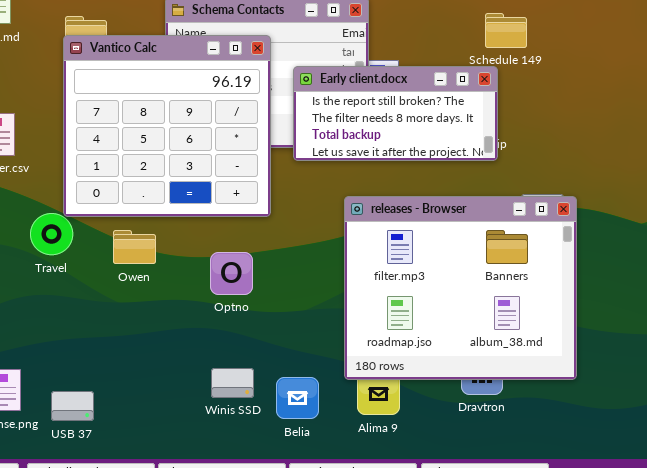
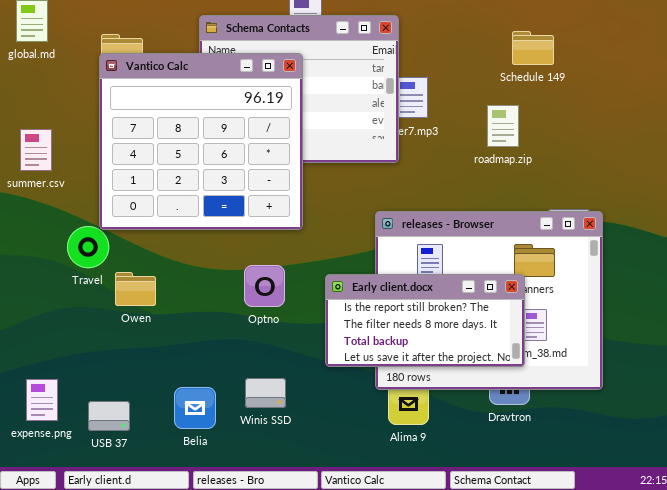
Early client.docx: [293,66,498,161] -> [325,274,525,367], moved
Owen: [113,230,156,264] -> [115,272,156,306], moved
Belia: [276,377,319,419] -> [174,387,216,429], moved

